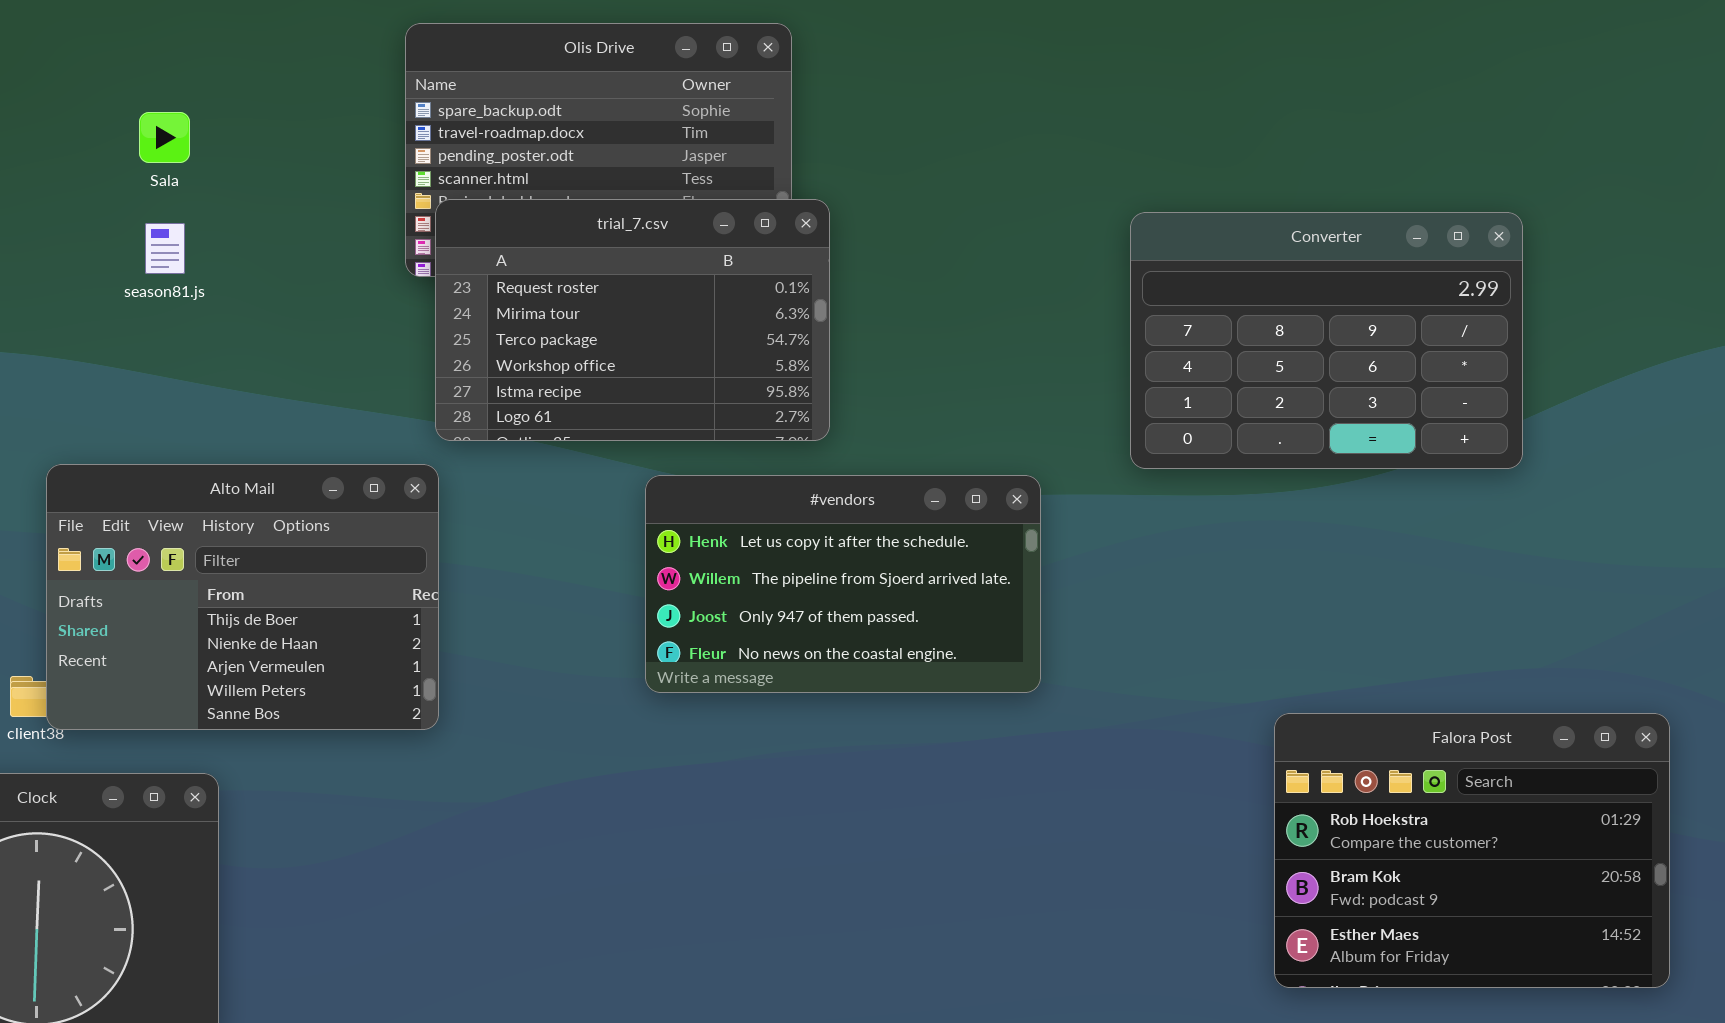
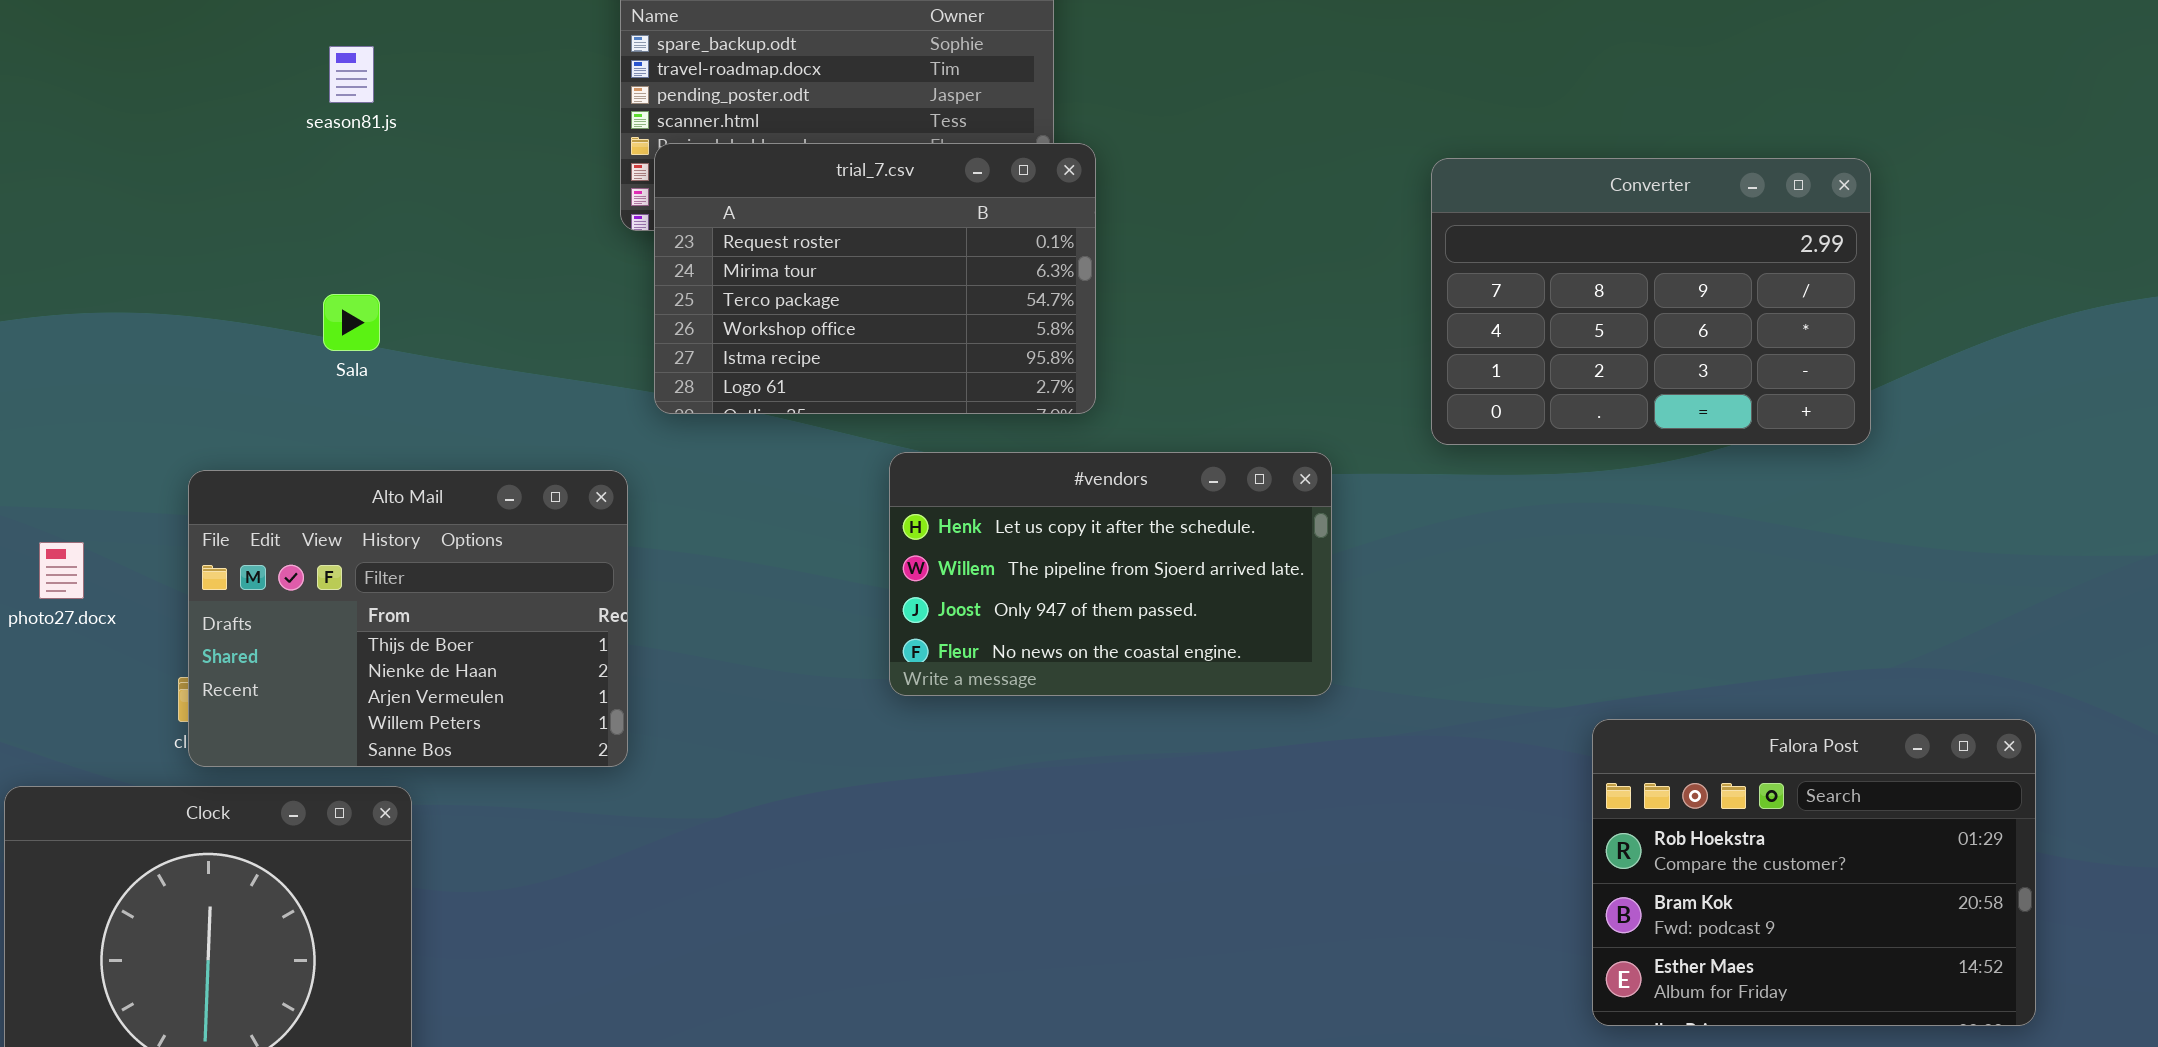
Sala: [139,112,190,163] -> [323,294,380,351], moved
season81.js: [145,223,185,274] -> [329,46,374,103], moved
Alto Mail: [46,464,439,730] -> [188,470,628,767], moved

